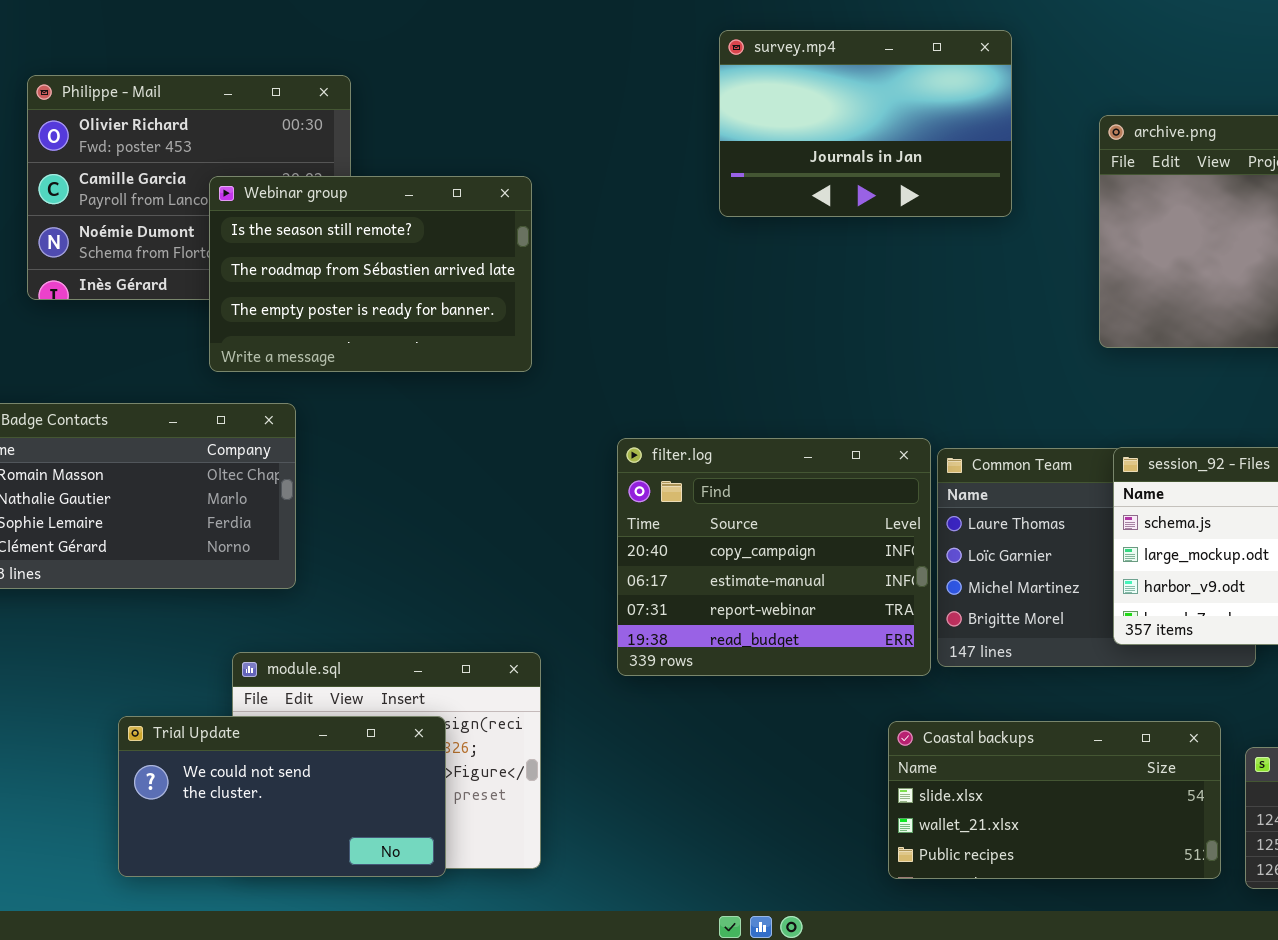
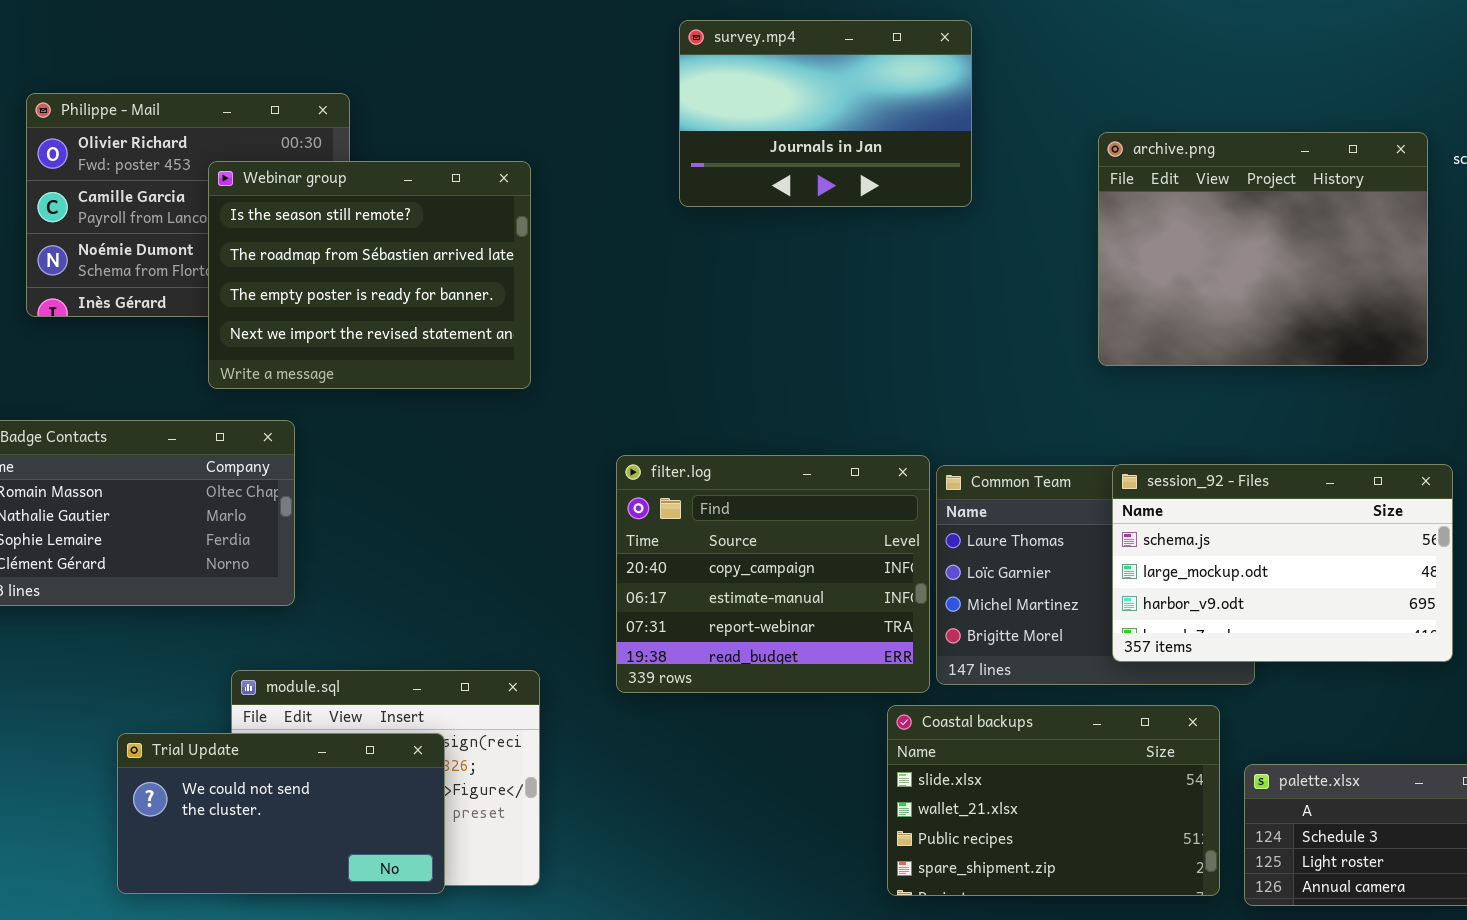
survey.mp4: [719,30,1012,217] -> [679,20,972,207], moved
Webinar group: [209,176,532,372] -> [208,161,531,389], resized
Coastal backups: [888,721,1221,879] -> [887,705,1220,896], resized

